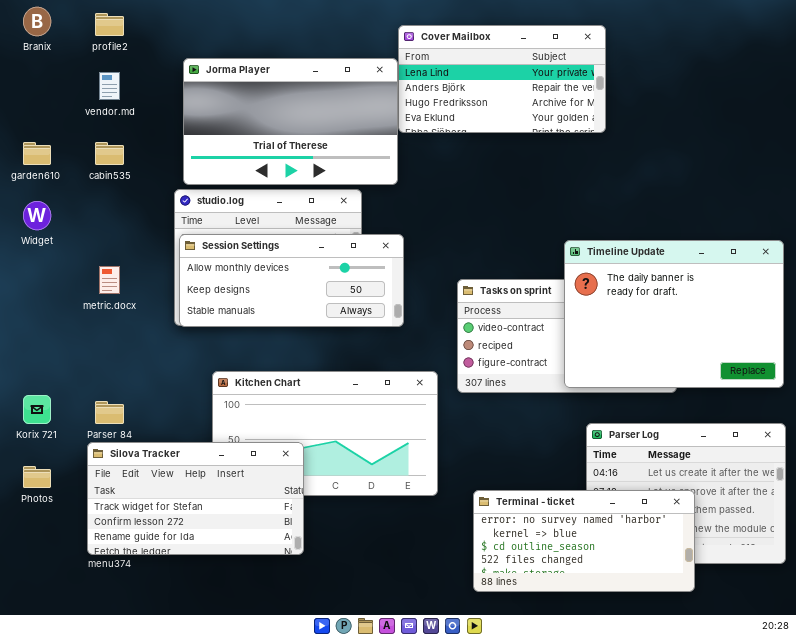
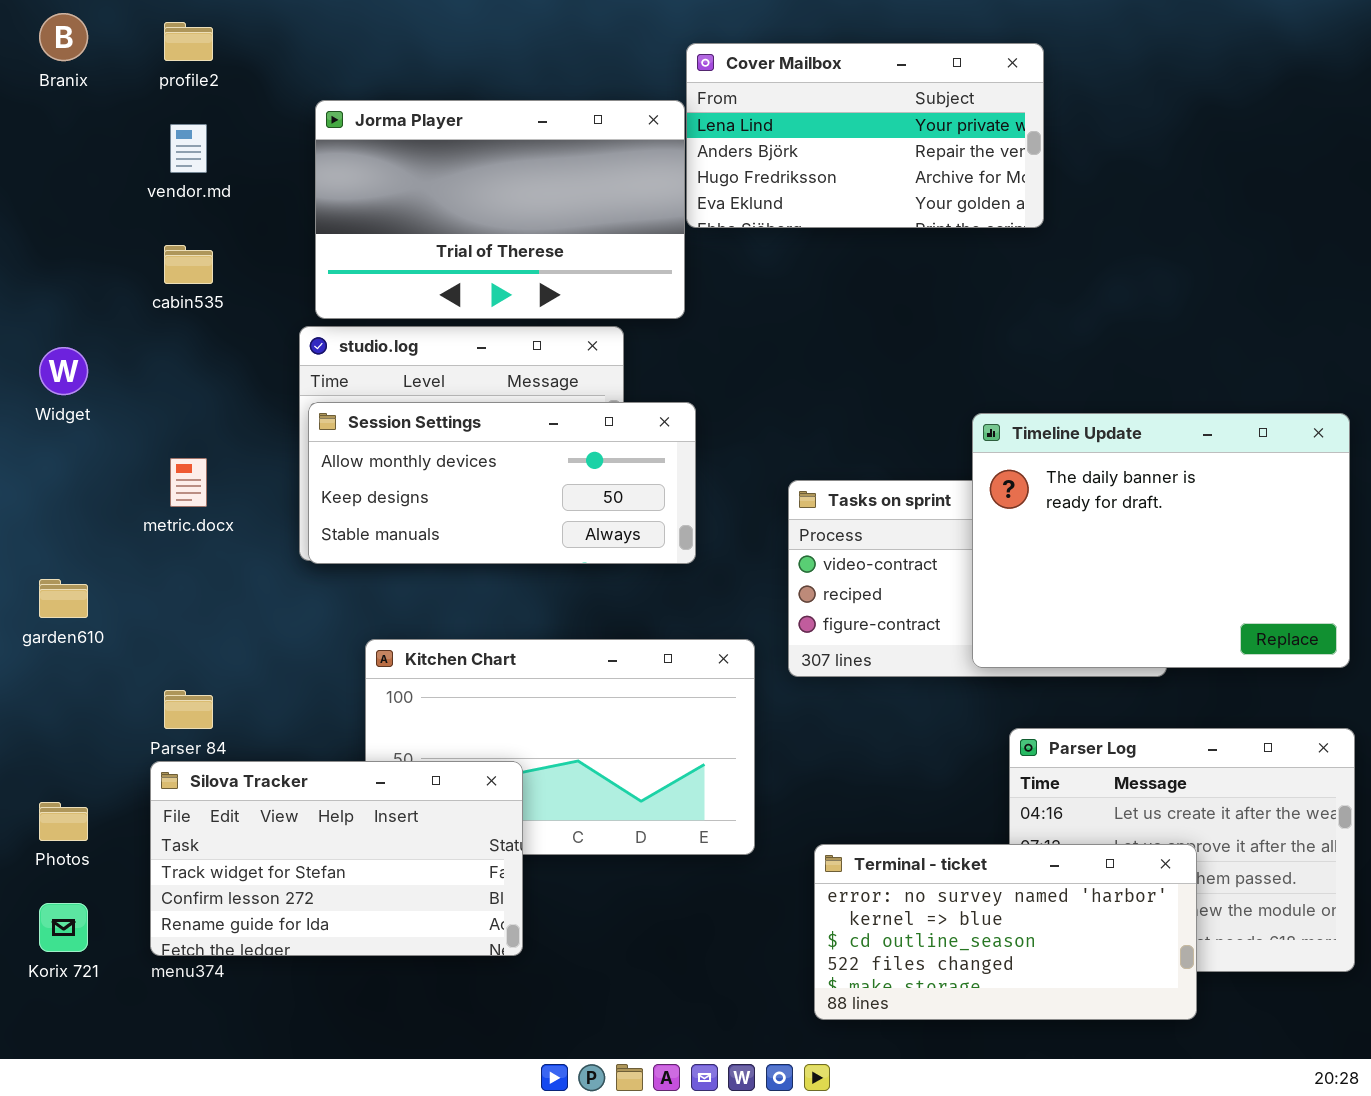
garden610: [23,142,51,165] -> [39,579,88,618], moved
Korix 721: [23,395,51,424] -> [39,903,88,952], moved

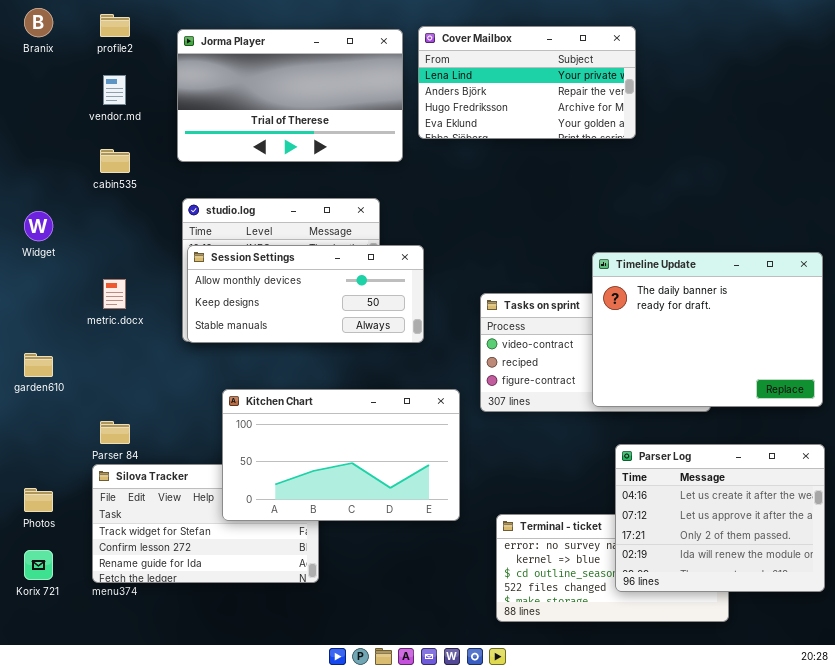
Jorma Player: [315,100,685,319] -> [177,29,403,162], moved
Kitchen Chart: [365,639,755,855] -> [222,389,460,521], raised
Parser Log: [1009,728,1355,972] -> [615,444,825,592], raised

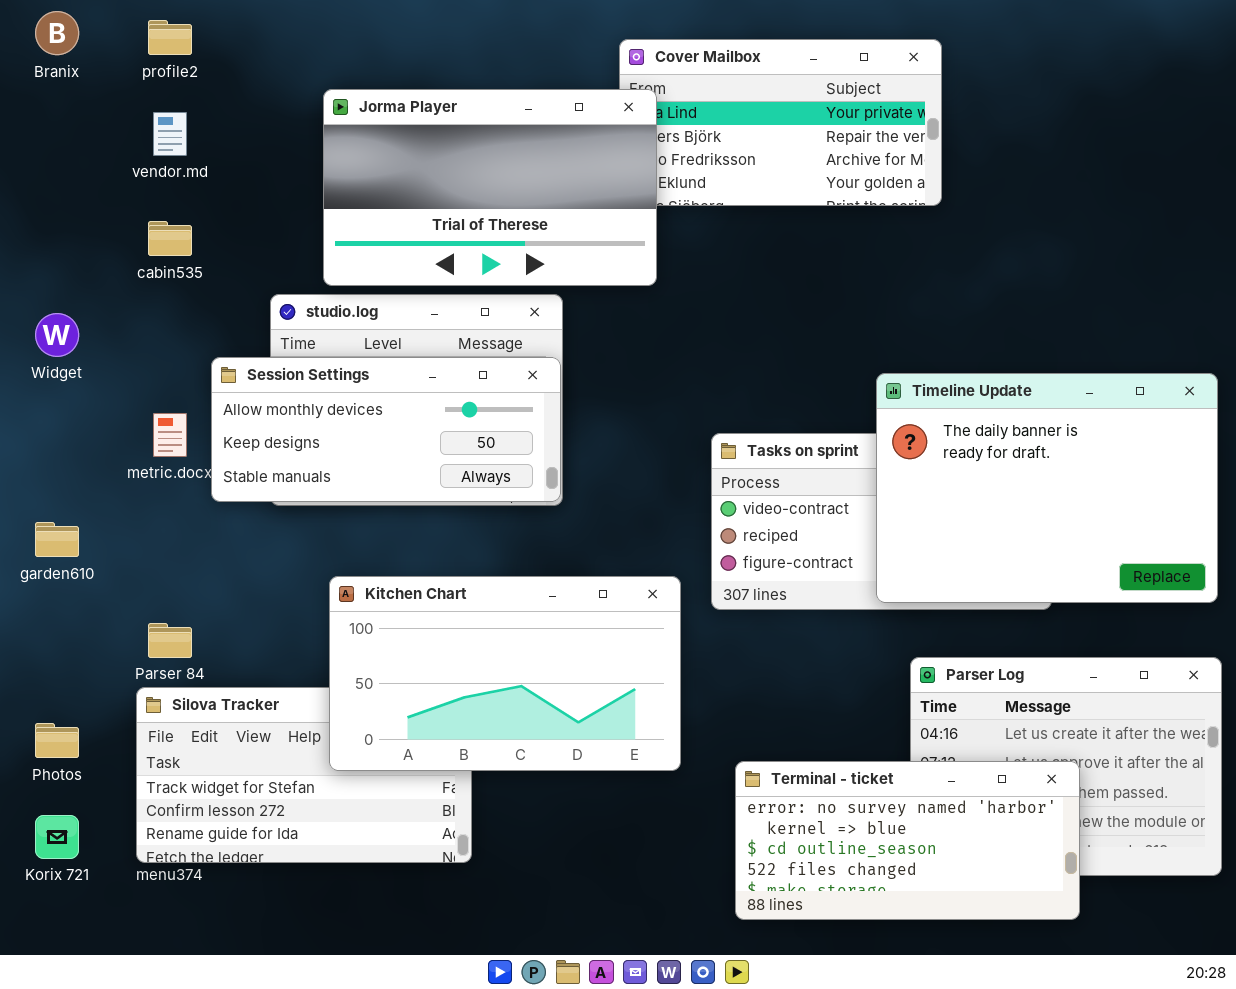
Jorma Player: [177,29,403,162] -> [323,89,657,286], moved
Session Settings: [187,245,424,343] -> [211,357,561,502], moved
Terminal - ticket: [496,514,729,622] -> [735,761,1080,920], raised

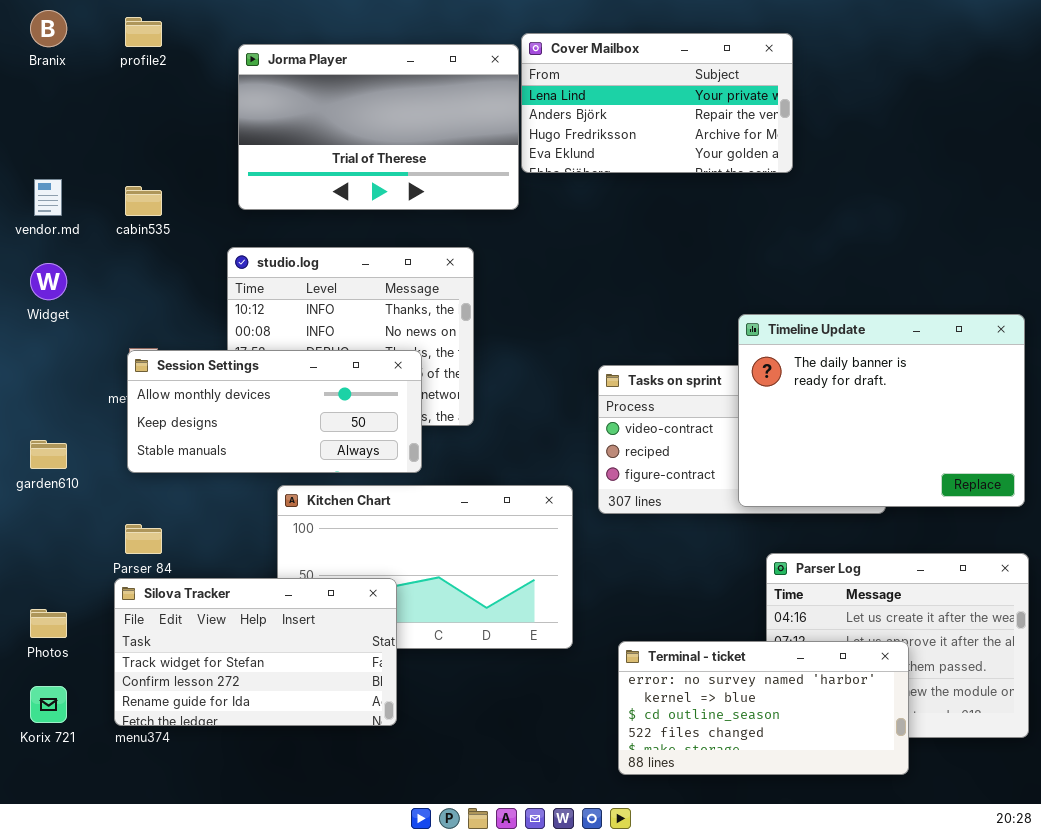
Jorma Player: [323,89,657,286] -> [238,44,519,210], moved
vendor.md: [153,112,187,156] -> [34,179,62,216], moved
Session Settings: [211,357,561,502] -> [127,350,422,473], moved
Silova Tracker: [136,687,472,863] -> [114,578,397,726], raised

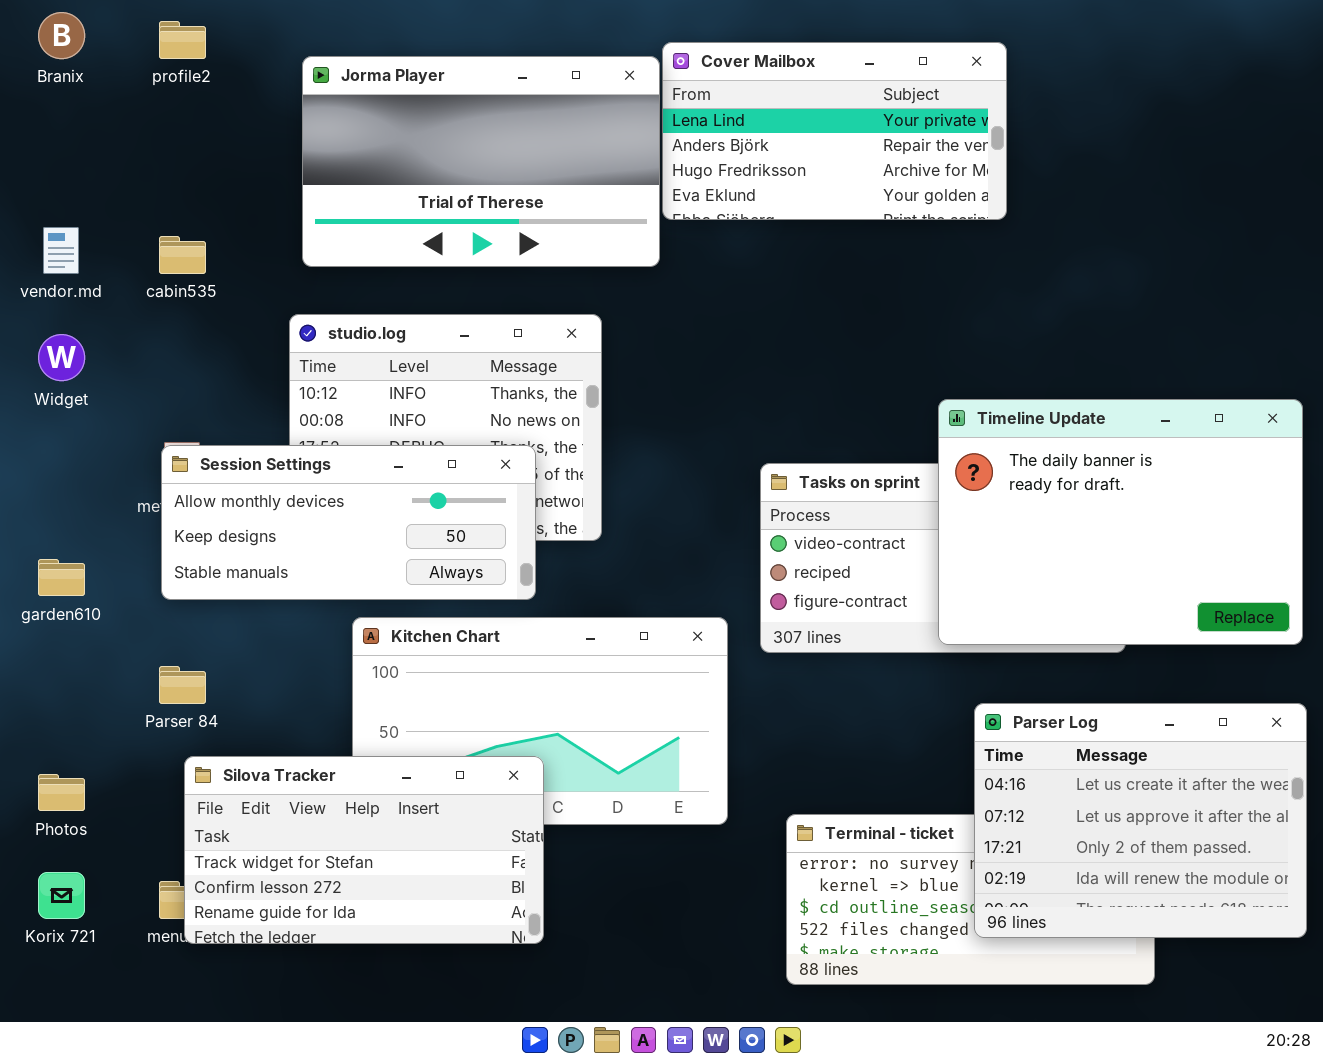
Parser Log: [766,553,1029,738] -> [974,703,1307,938], raised
Silova Tracker: [114,578,397,726] -> [184,756,544,944], moved

